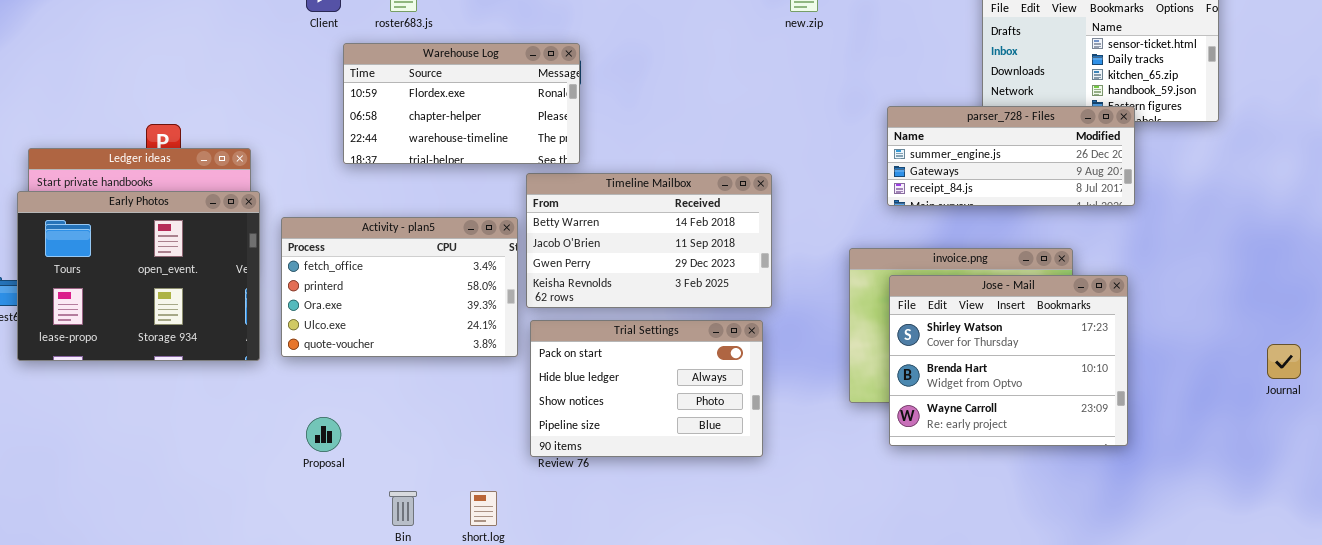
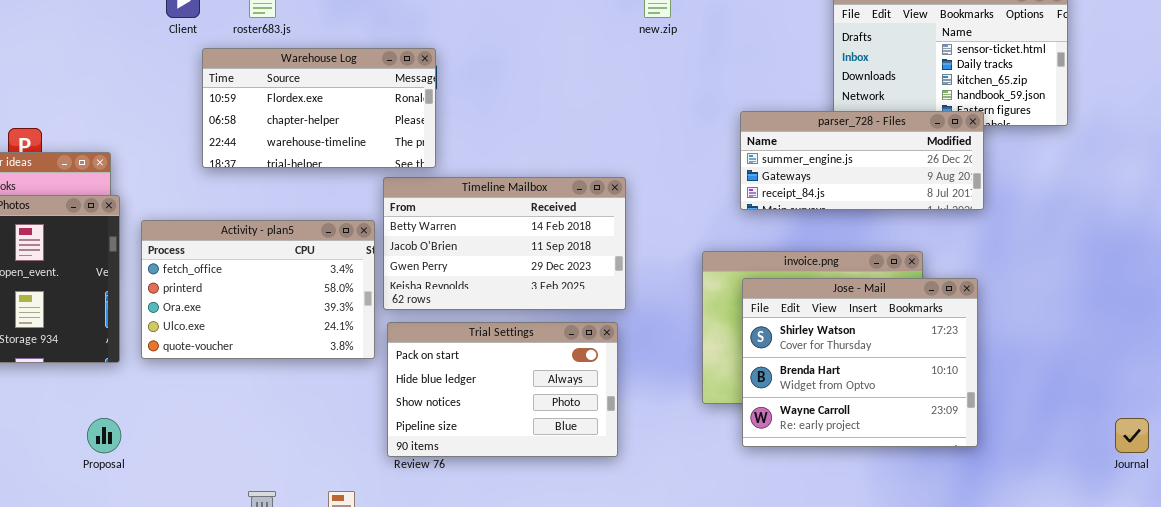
Journal: [1267,344,1301,379] -> [1115,418,1149,453], moved
Proposal: [306,417,341,452] -> [87,418,121,453], moved

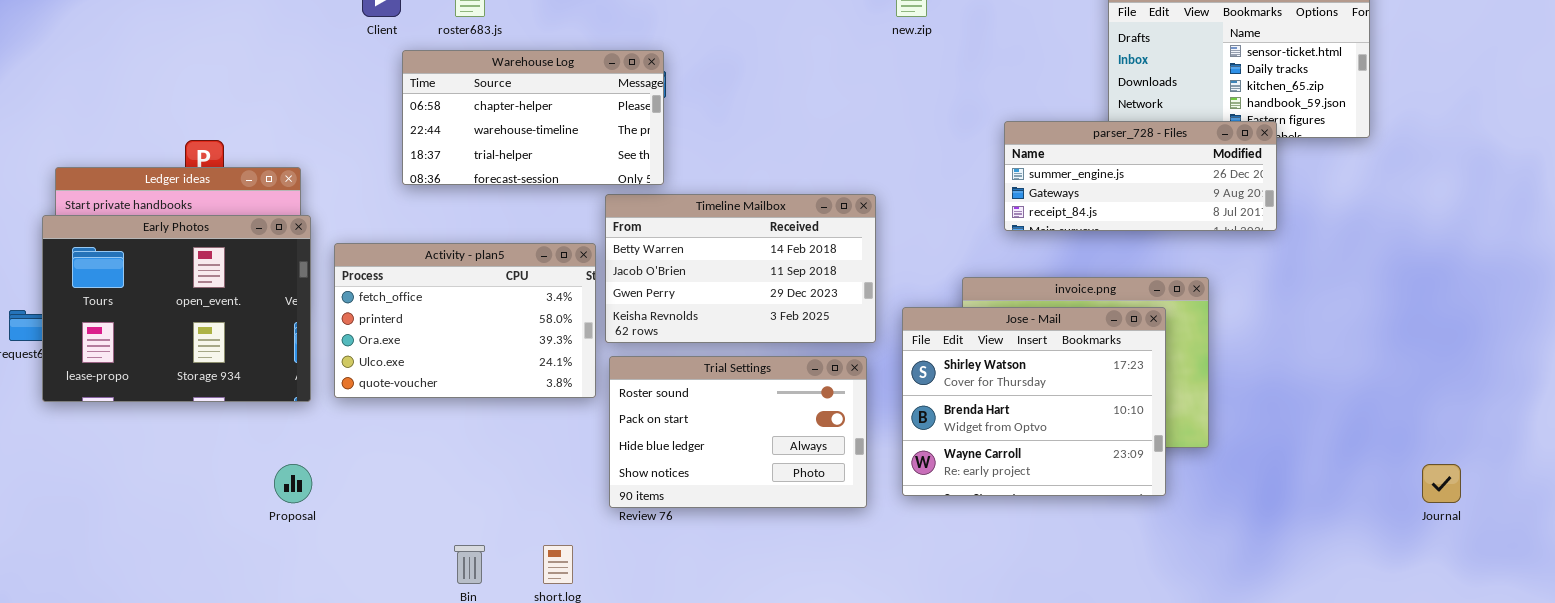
Warehouse Log: [202,48,436,168] -> [402,50,664,185], scrolled down 1 row
Jose - Mail: [742,278,978,447] -> [902,307,1166,496], moved
Trial Settings: [387,322,618,457] -> [609,356,867,508], scrolled up 1 row

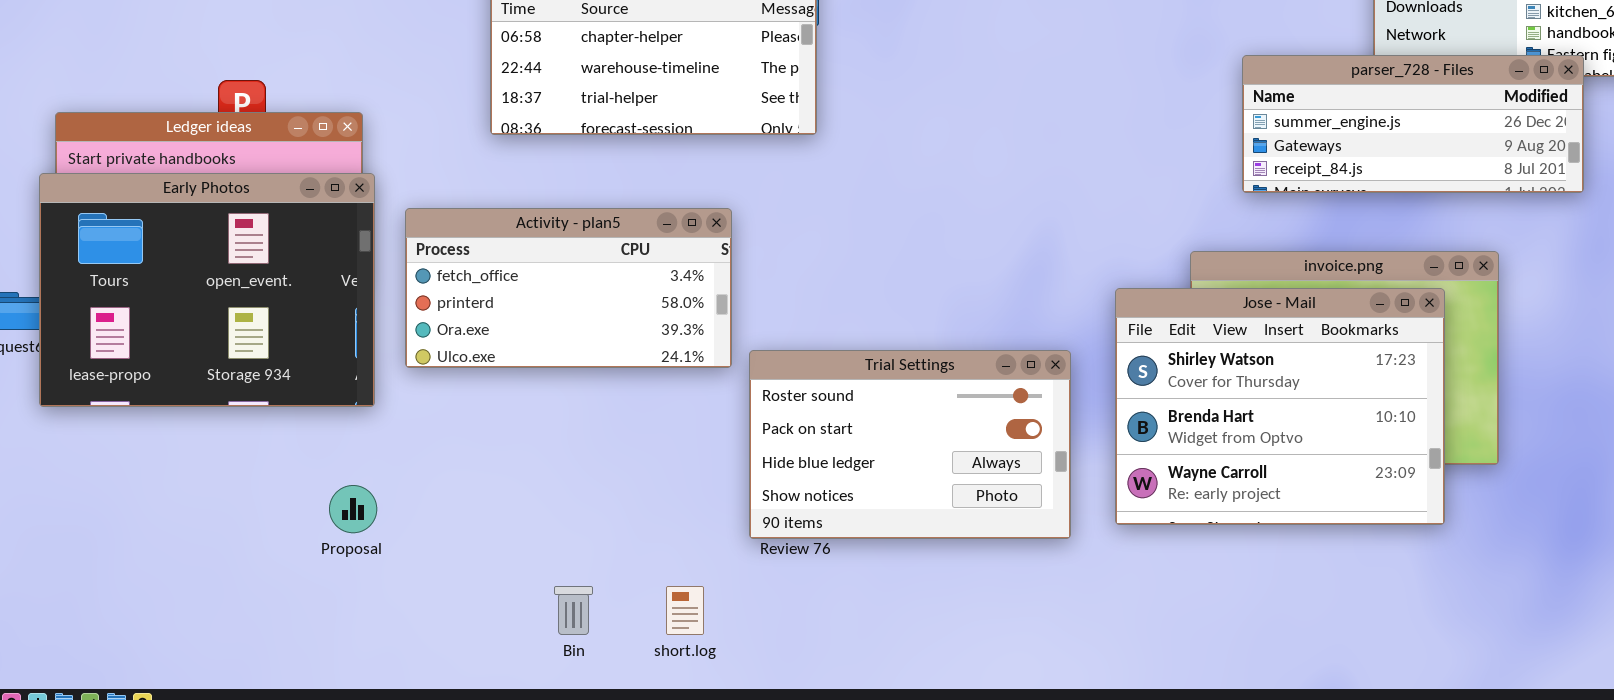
Timeline Mailbox: [605,194,876,343] -> none, closed
Activity - plan5: [334,243,596,398] -> [405,208,732,368], resized

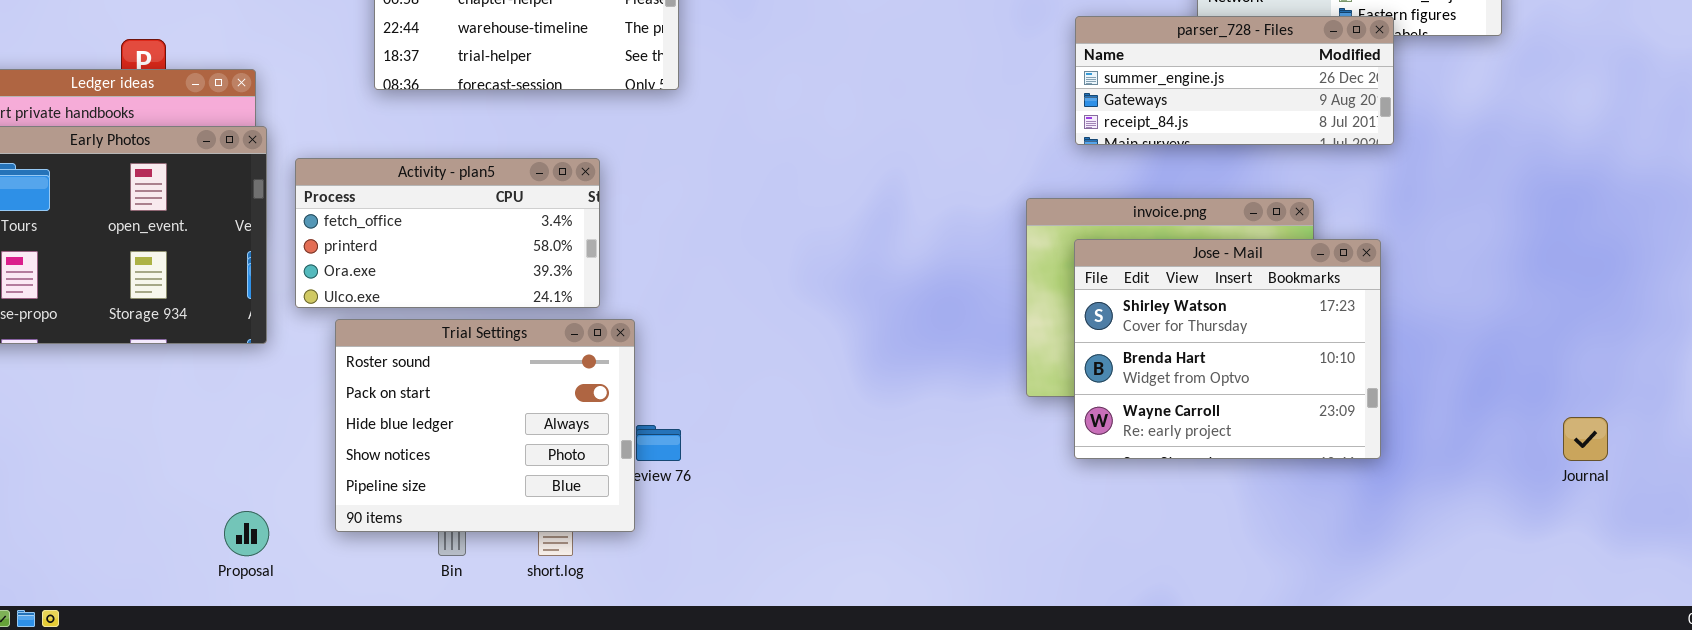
Jose - Mail: [1115,288,1445,525] -> [1074,239,1381,459], moved
Trial Settings: [749,350,1071,539] -> [335,319,635,532], moved, resized
Proposal: [329,485,377,533] -> [224,511,269,556], moved

